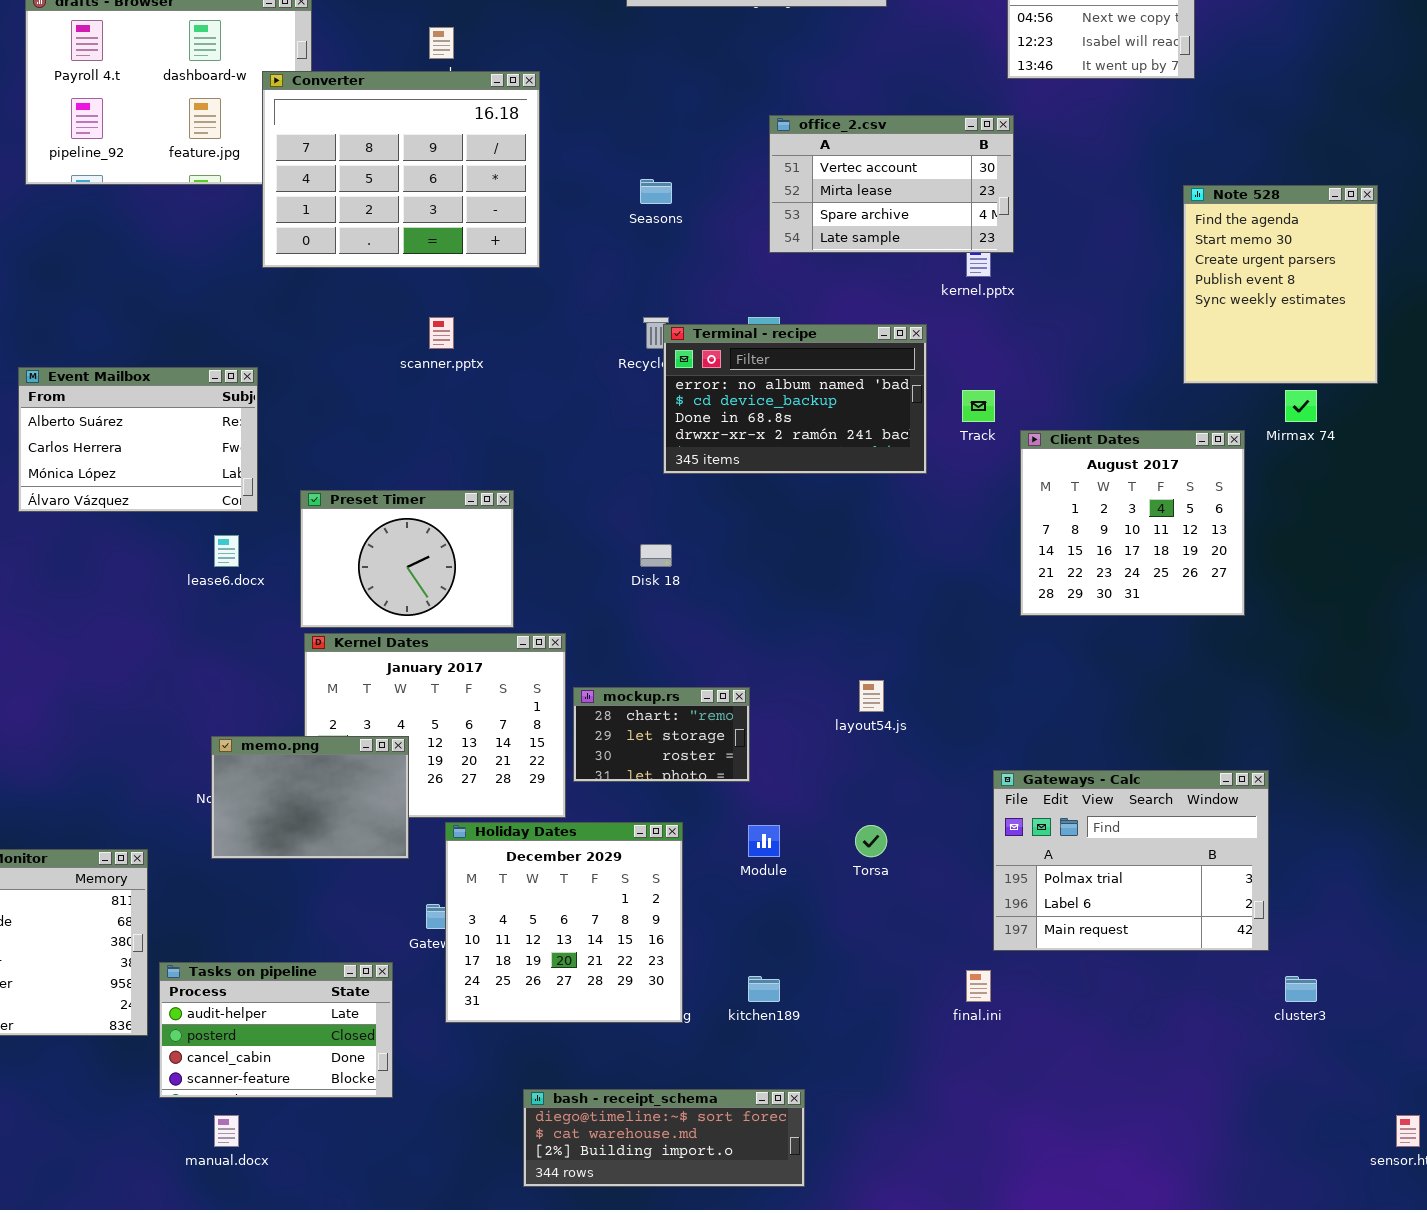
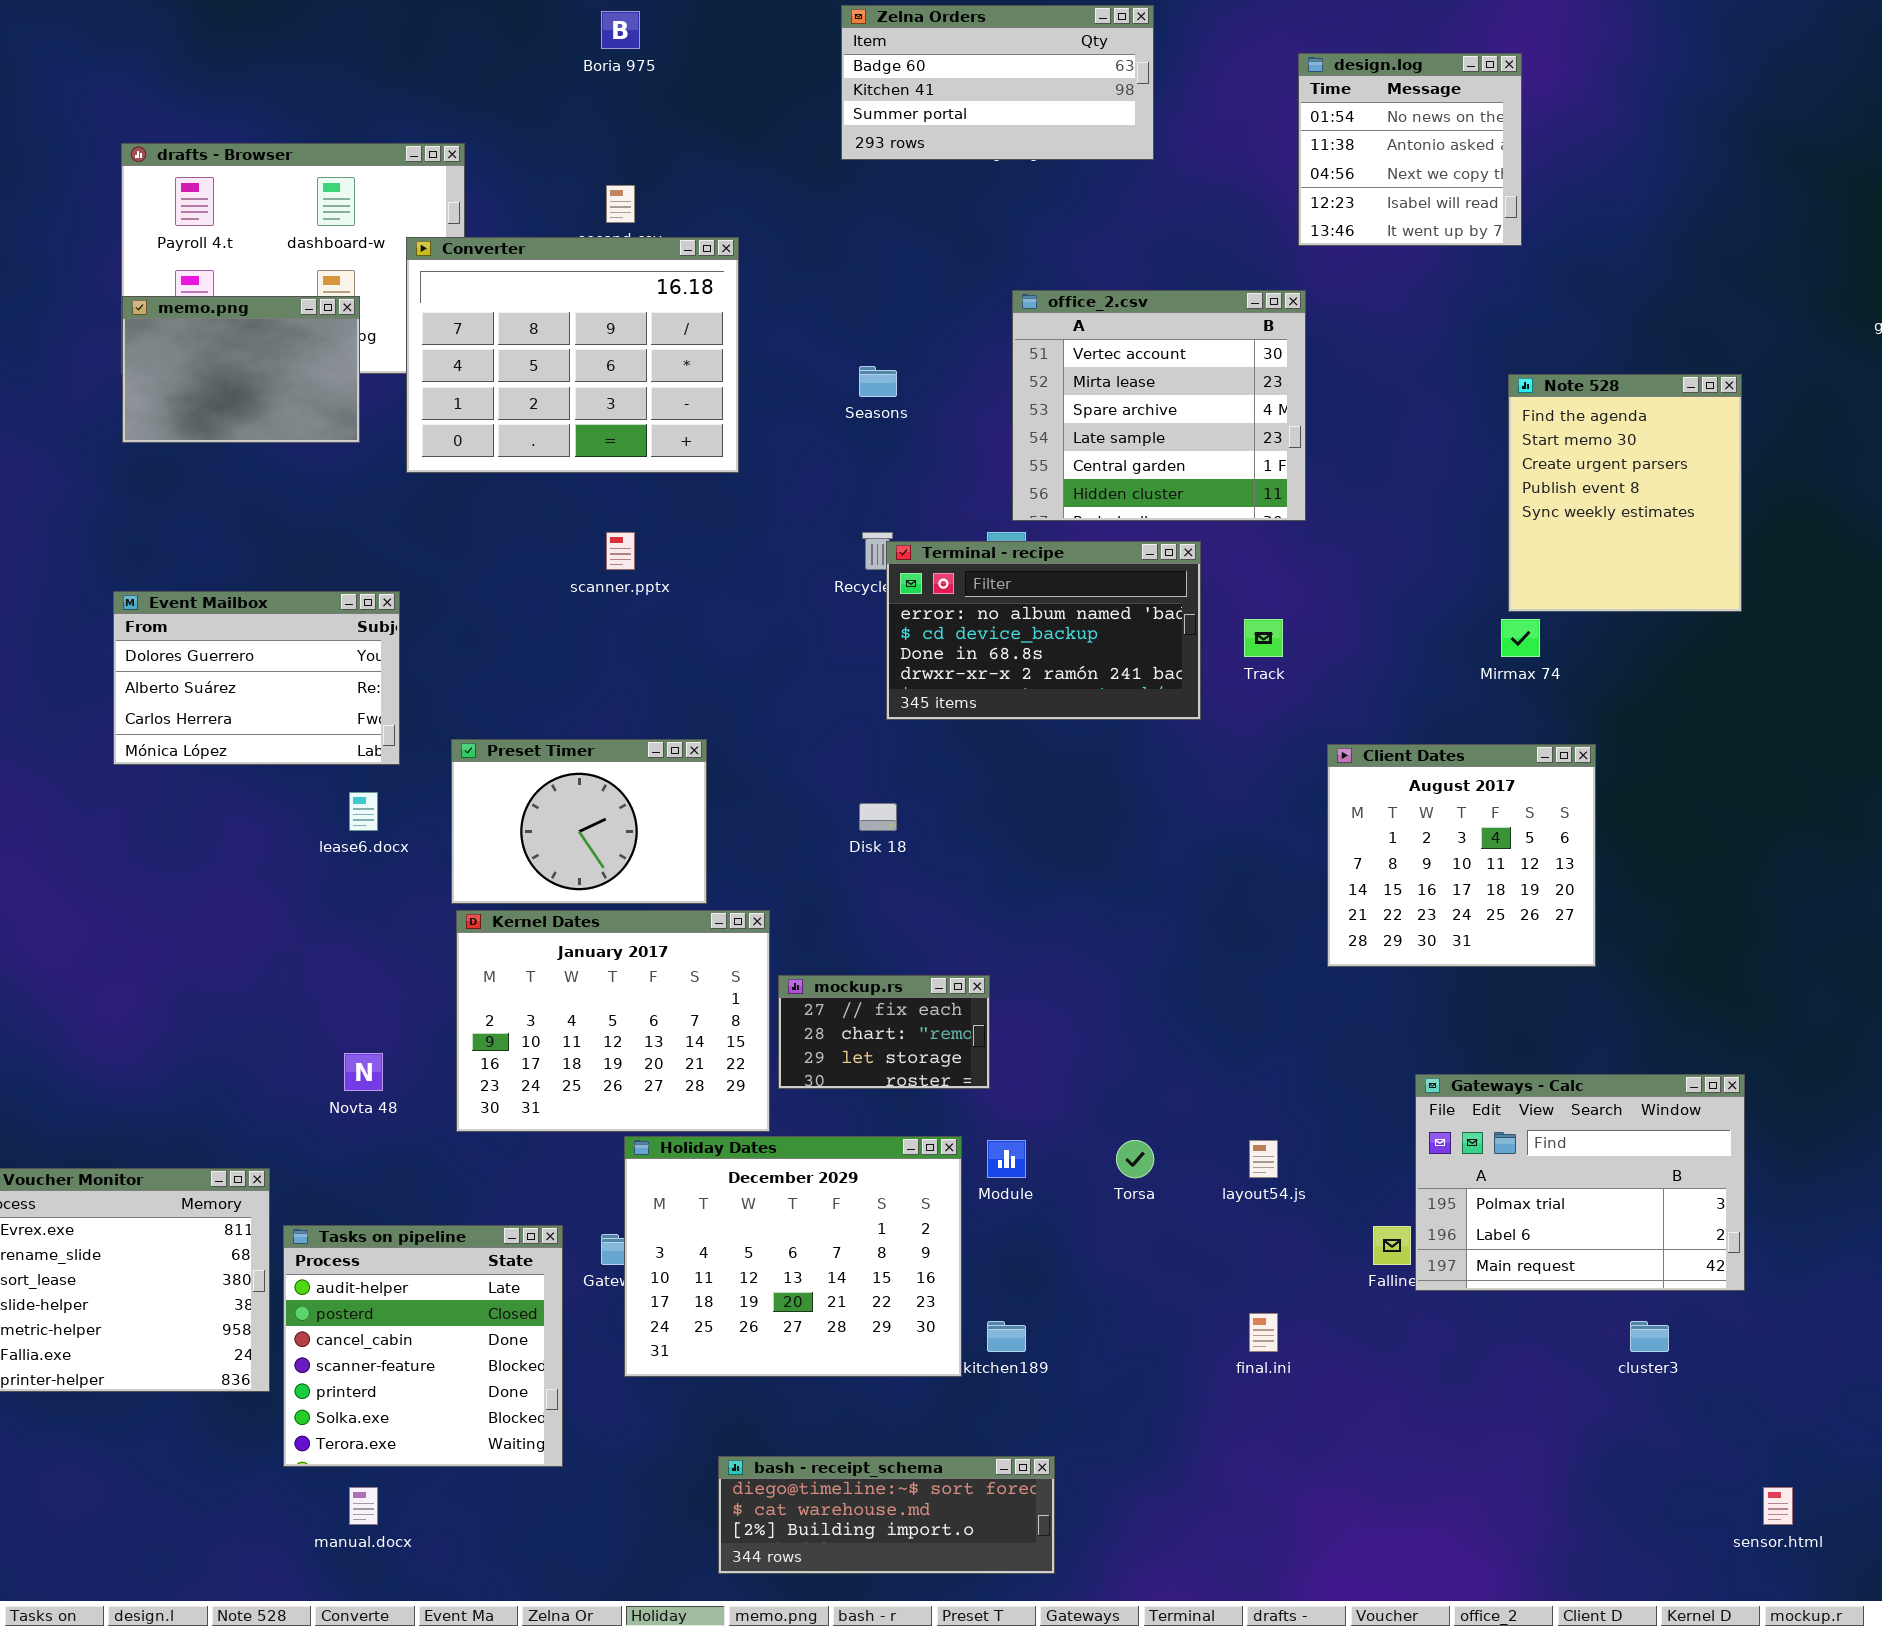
office_2.csv: [769,115,1014,253] -> [1012,290,1306,521], resized
Event Mailbox: [18,367,258,512] -> [113,591,400,765], scrolled up 1 row
Mirmax 74: [1285,390,1317,422] -> [1501,619,1540,657], moved
Client Dates: [1020,430,1245,616] -> [1327,744,1596,967], moved
layout54.js: [859,680,884,712] -> [1249,1140,1278,1178], moved
mockup.rs: [573,687,750,782] -> [778,975,990,1089], scrolled up 1 row
memo.png: [211,736,409,859] -> [122,296,360,443], moved
Gateways - Calc: [993,770,1269,951] -> [1415,1074,1745,1291], moved
Holiday Dates: [445,822,683,1023] -> [624,1136,962,1377], resized
Tasks on pipeline: [159,962,393,1098] -> [283,1225,563,1467], resized

